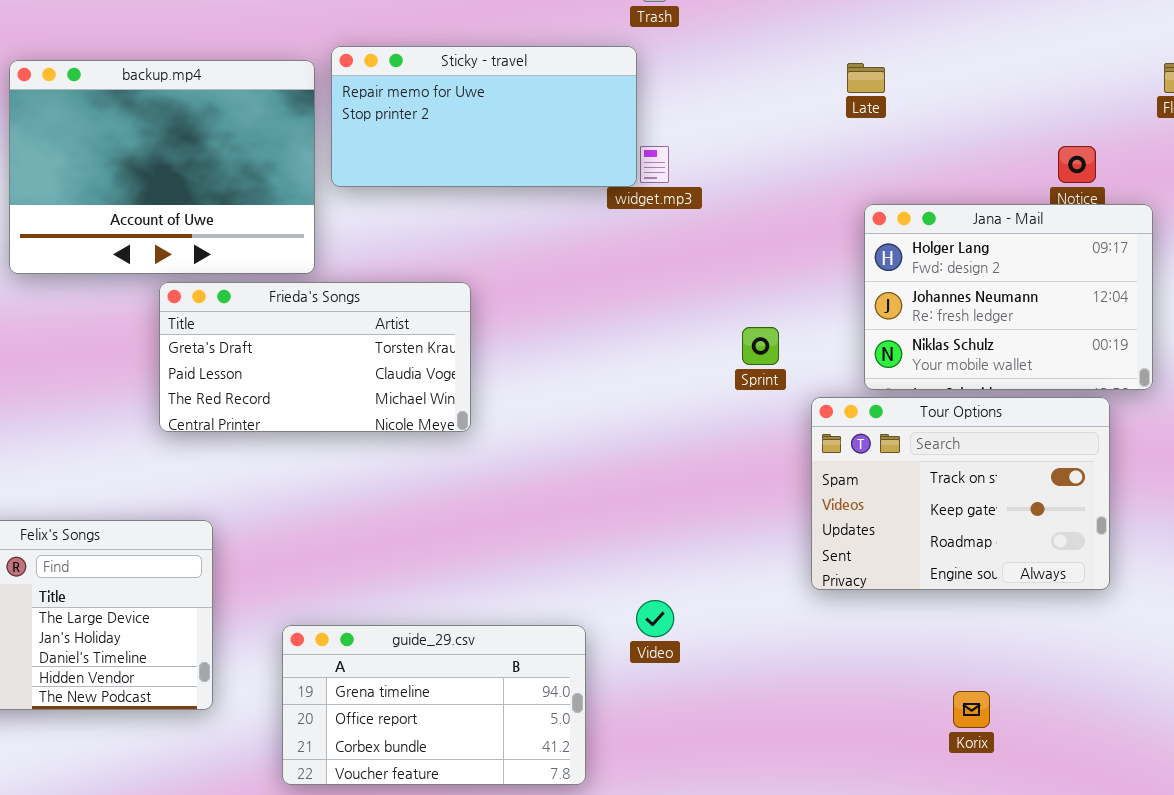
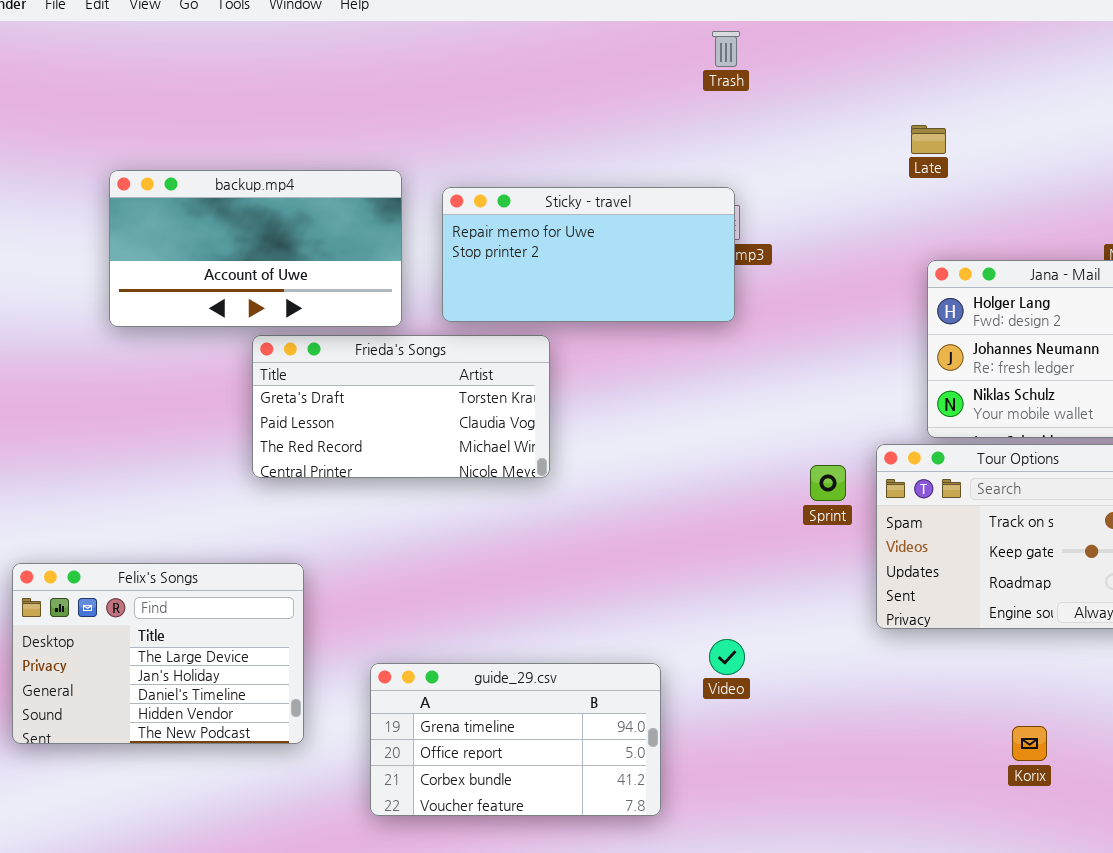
Sticky - travel: [331,46,637,187] -> [442,187,735,322], moved
backup.mp4: [9,60,315,274] -> [109,170,402,327], resized
Sprint: [742,327,779,365] -> [810,465,846,501], moved

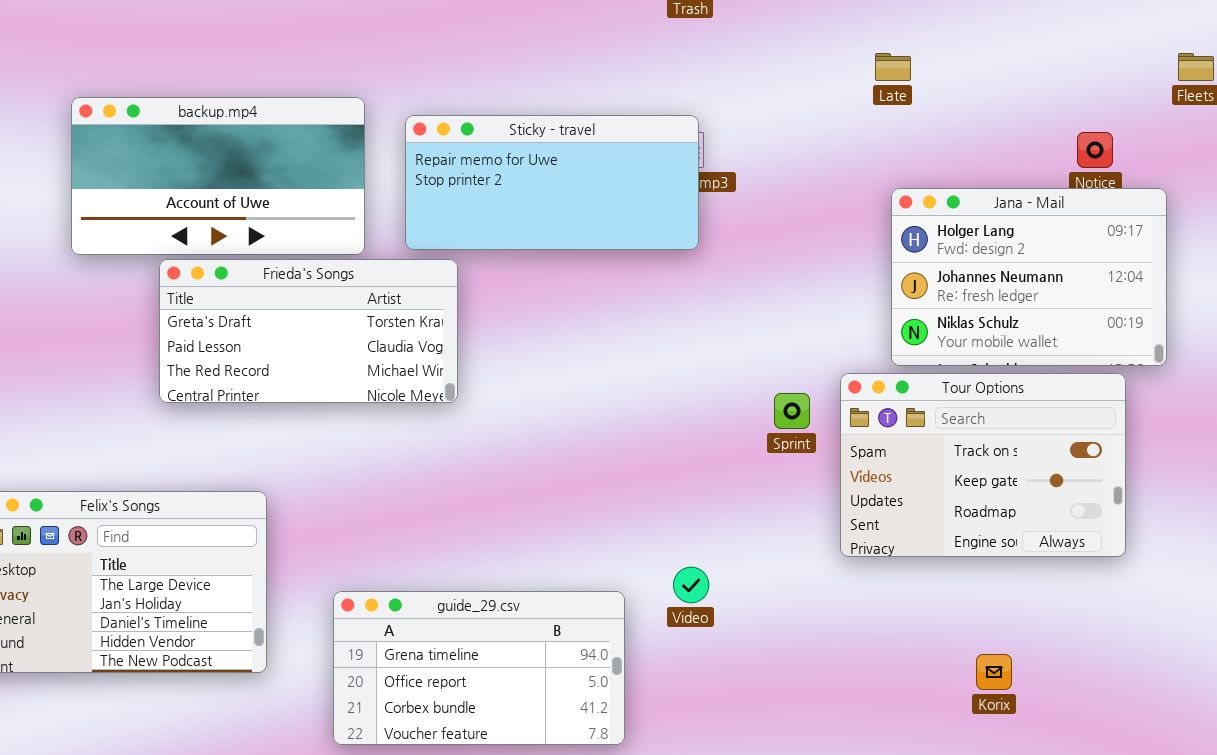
Frieda's Songs: [252,335,550,478] -> [159,259,458,403], moved

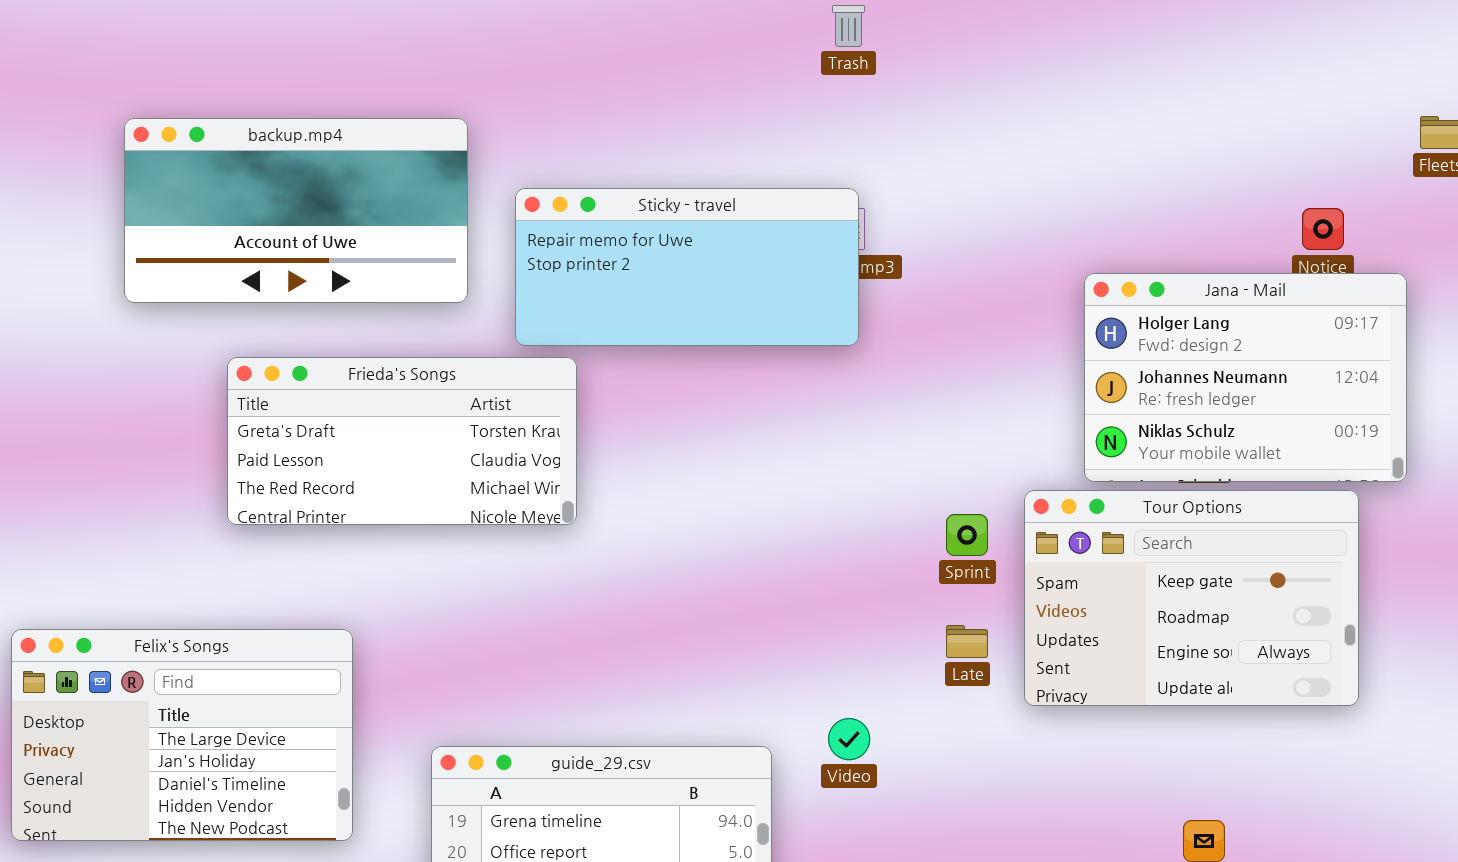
Late: [875,53,911,81] -> [946,625,988,658], moved
backup.mp4: [71,97,365,255] -> [124,118,468,303], moved
Tour Options: [840,373,1126,557] -> [1024,490,1359,706], scrolled down 1 row

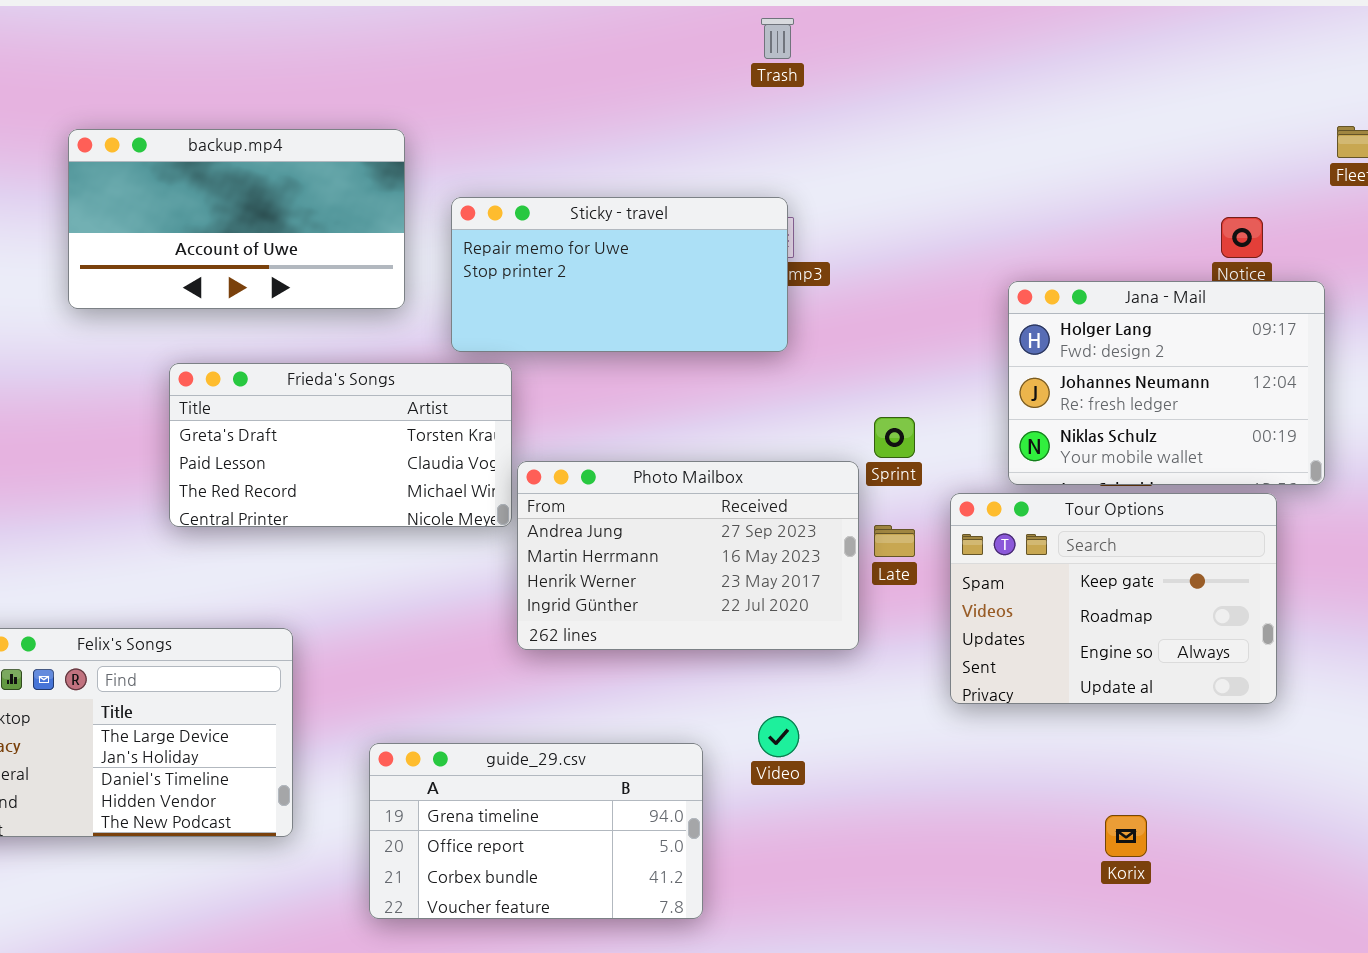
Photo Mailbox: none -> [517,461,859,650], opened
Sprint: [946,514,988,556] -> [874,417,915,458], moved
Late: [946,625,988,658] -> [874,525,915,557], moved

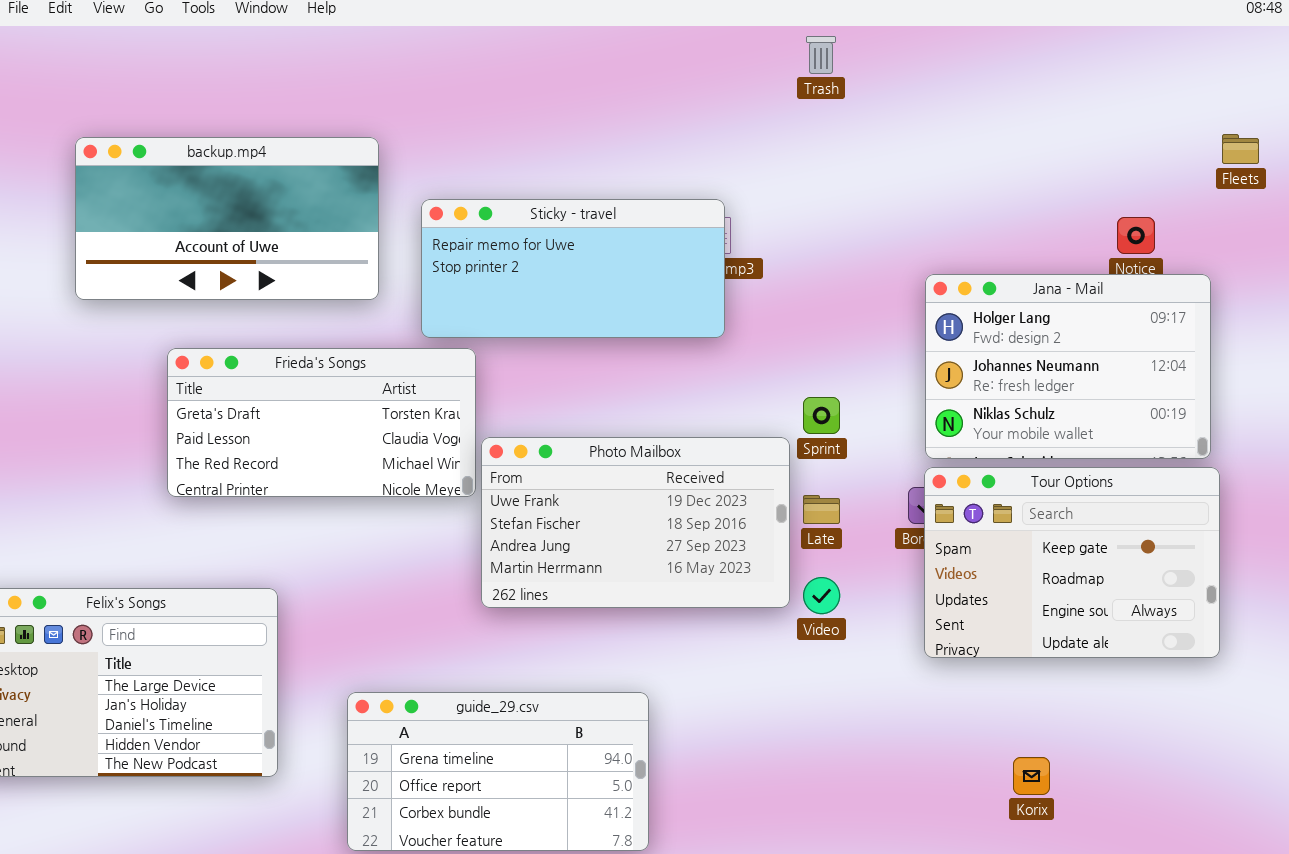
Trash: [761,18,794,59] -> [806,36,836,74], moved
Photo Mailbox: [517,461,859,650] -> [481,437,790,608], scrolled up 2 rows
Tour Options: [950,493,1277,704] -> [924,467,1220,658], moved
Video: [758,716,799,757] -> [803,577,840,614], moved

